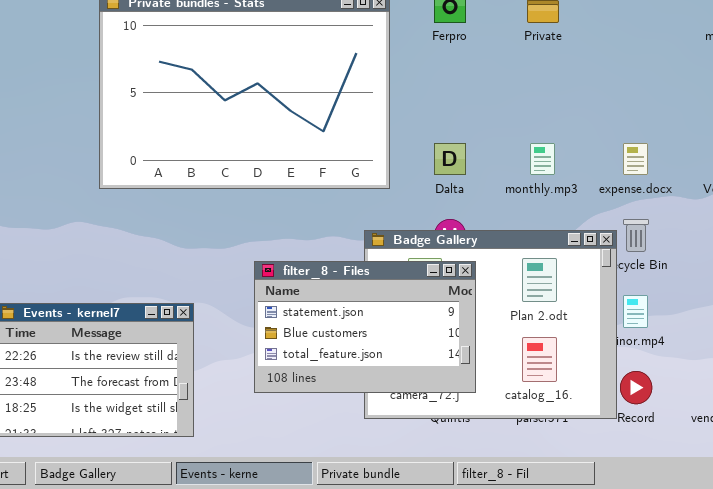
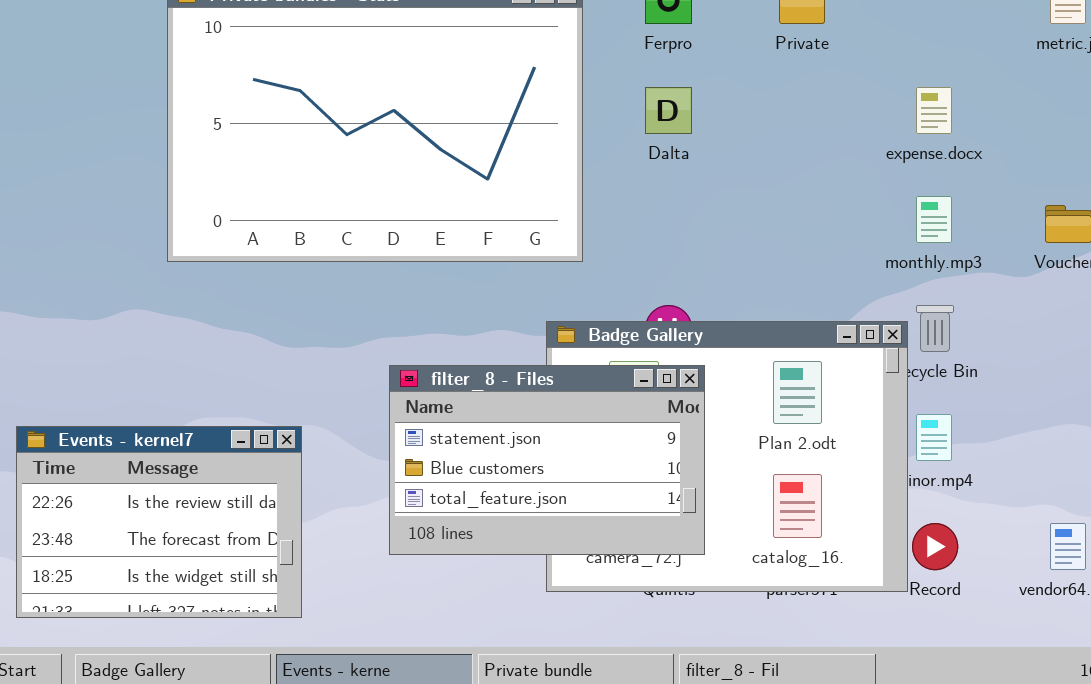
Dalta: [434,143,466,175] -> [645,87,692,134], moved
monthly.mp3: [530,143,555,175] -> [916,196,952,243], moved
expense.docx: [623,143,648,175] -> [916,87,952,134], moved

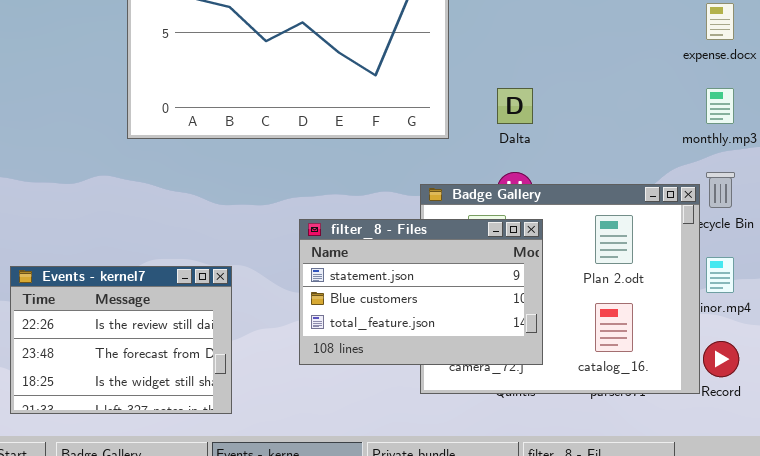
Dalta: [645,87,692,134] -> [497,88,533,124], moved

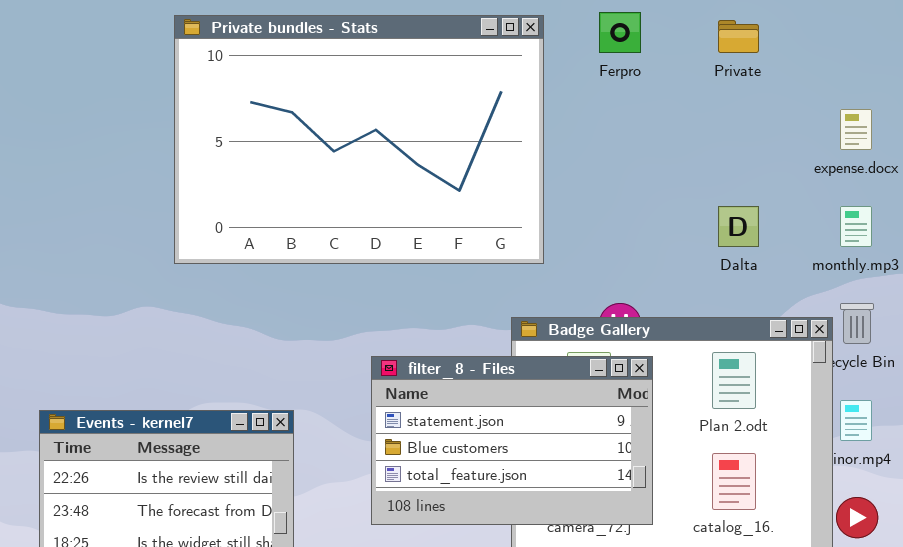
Dalta: [497,88,533,124] -> [718,206,759,247], moved

